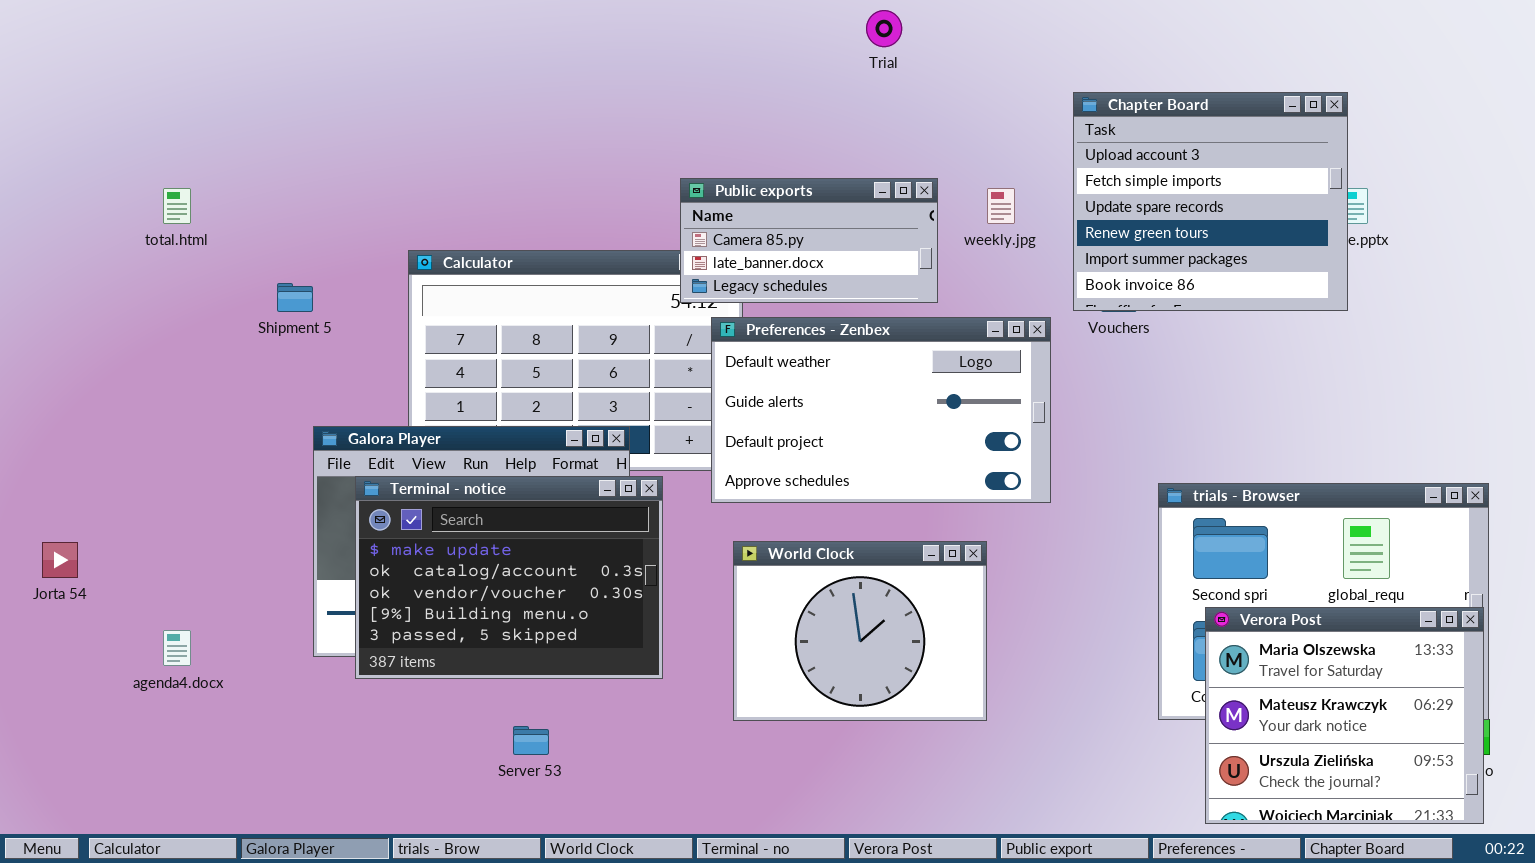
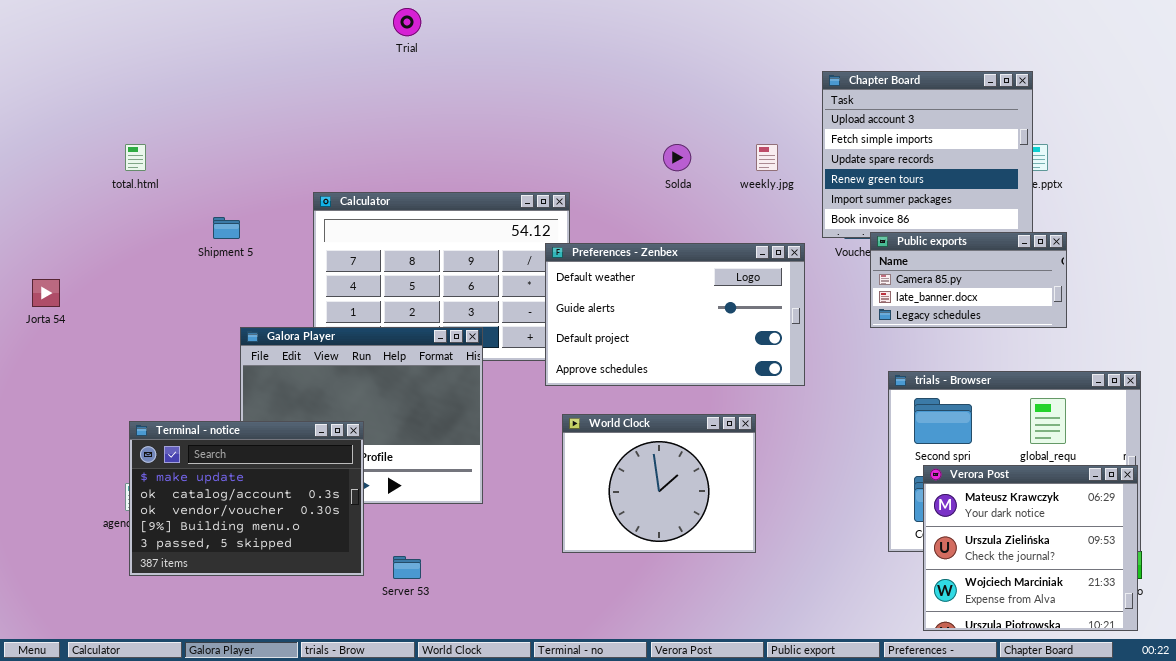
Trial: [866,10,902,47] -> [393,8,421,36], moved
Public exports: [680,178,938,303] -> [870,232,1067,328], moved
Terminal - notice: [355,476,663,679] -> [129,421,364,576], moved
Jorta 54: [42,542,78,578] -> [32,279,60,307], moved
Verora Post: [1205,607,1484,824] -> [923,465,1138,631], scrolled down 1 row

